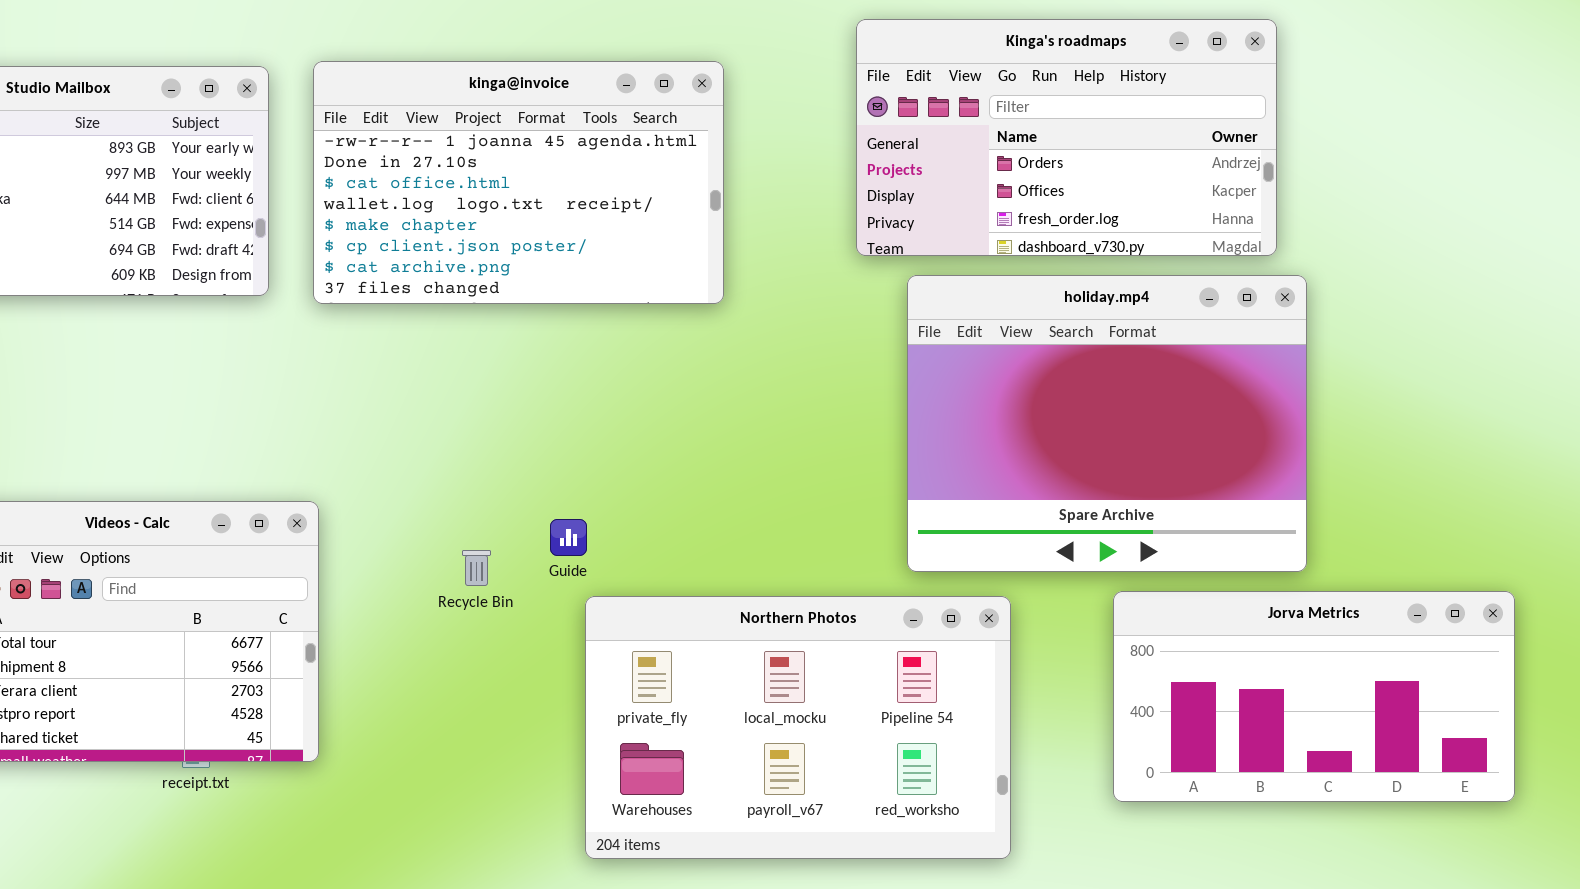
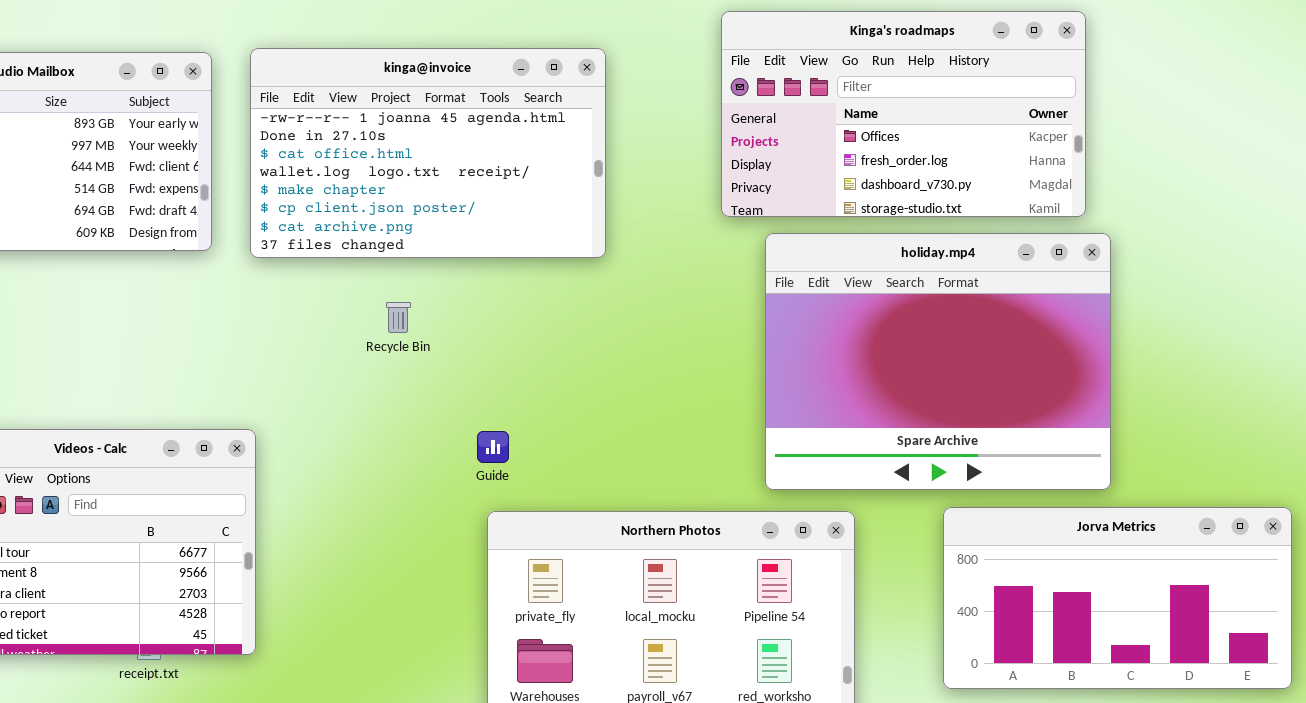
Kinga's roadmaps: [856,19,1277,256] -> [721,11,1086,217], scrolled down 1 row
Guide: [550,519,587,556] -> [477,431,509,463], moved
Recycle Bin: [462,550,491,586] -> [386,302,411,333], moved

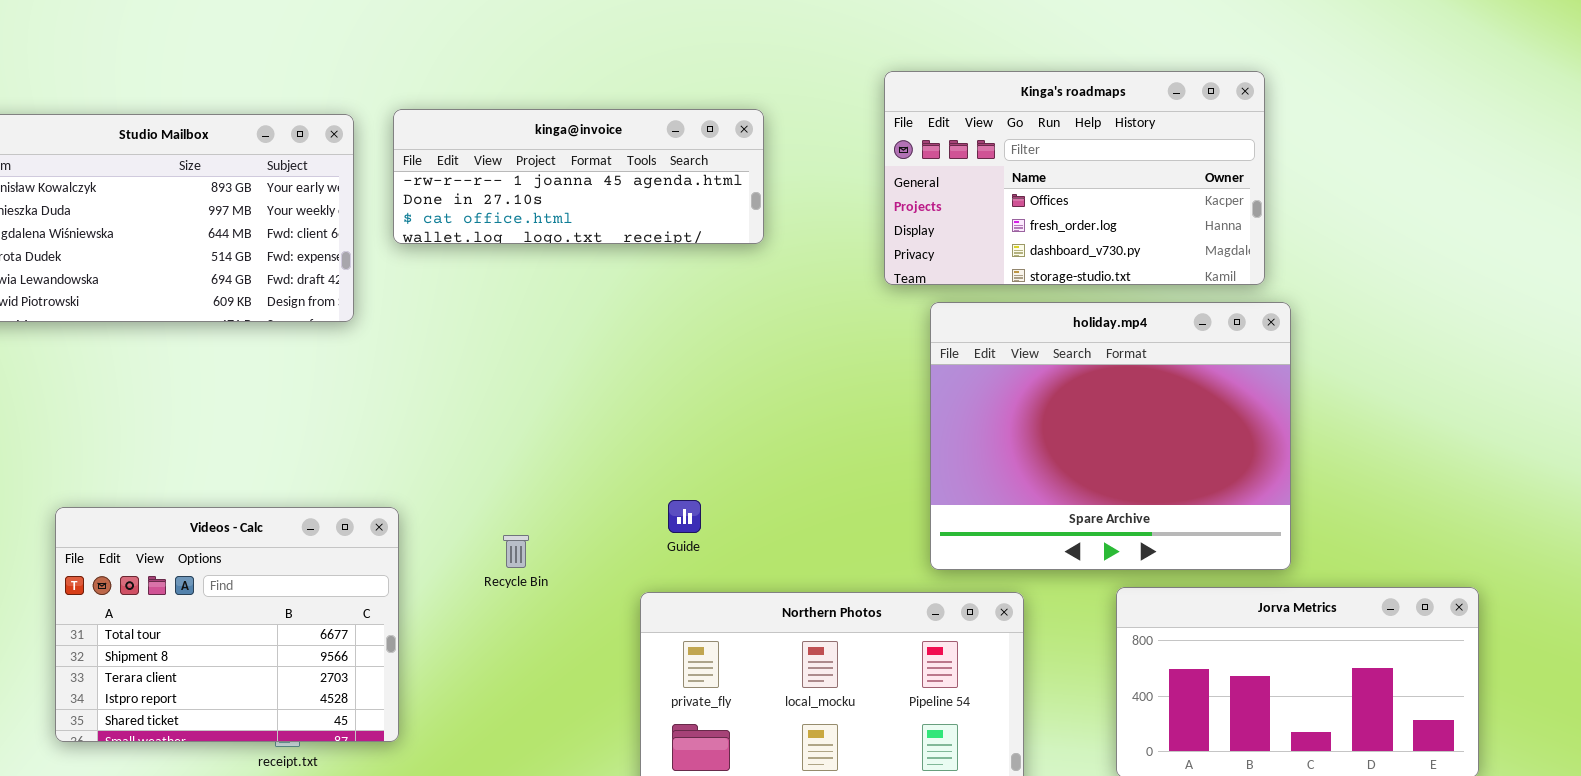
kinga@invoice: [250,48,606,258] -> [393,109,764,244], resized
Recycle Bin: [386,302,411,333] -> [503,535,529,568], moved
Guide: [477,431,509,463] -> [668,500,701,533], moved

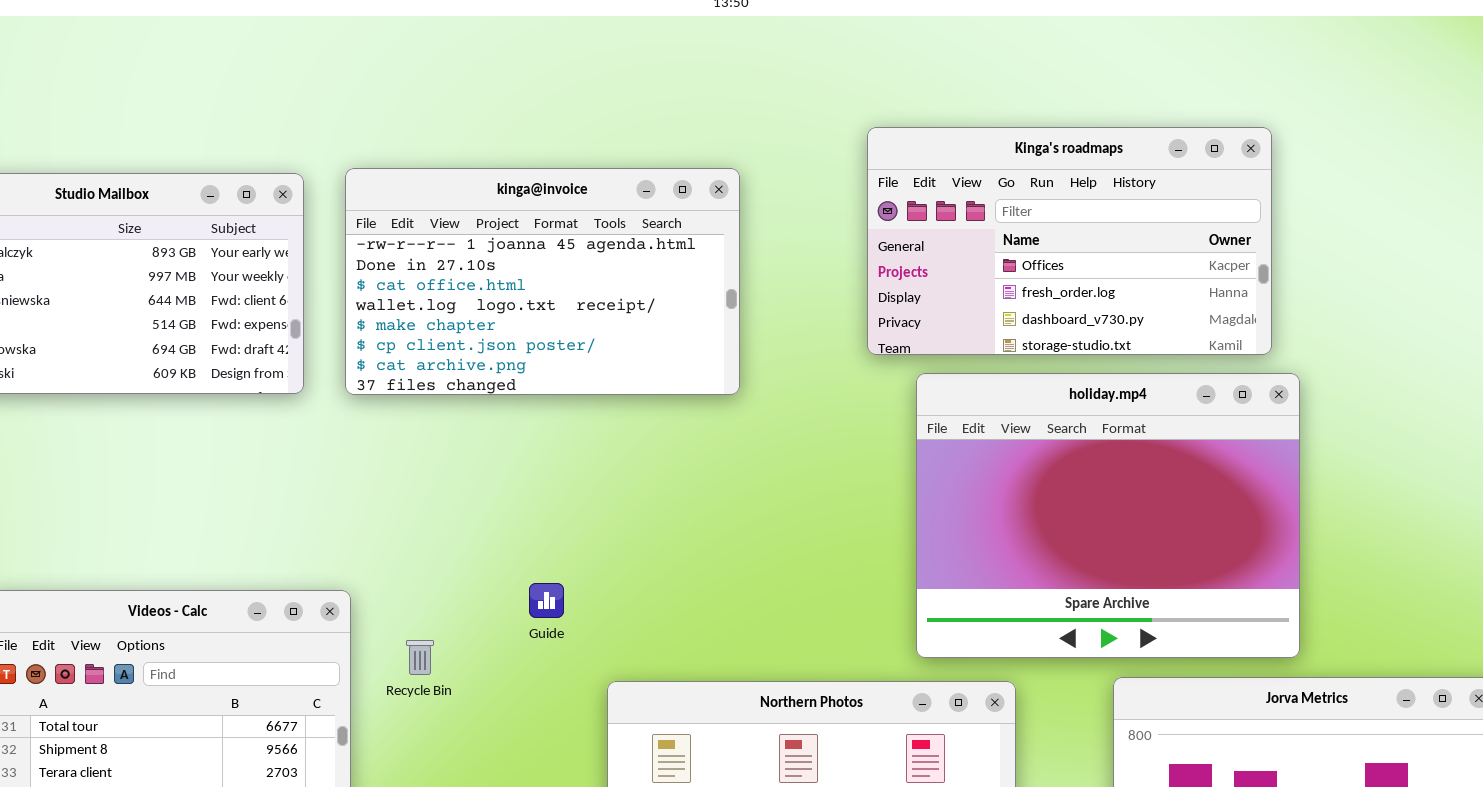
kinga@invoice: [393,109,764,244] -> [345,168,740,395], resized
Guide: [668,500,701,533] -> [529,583,564,618], moved
Recycle Bin: [503,535,529,568] -> [406,640,434,675], moved

